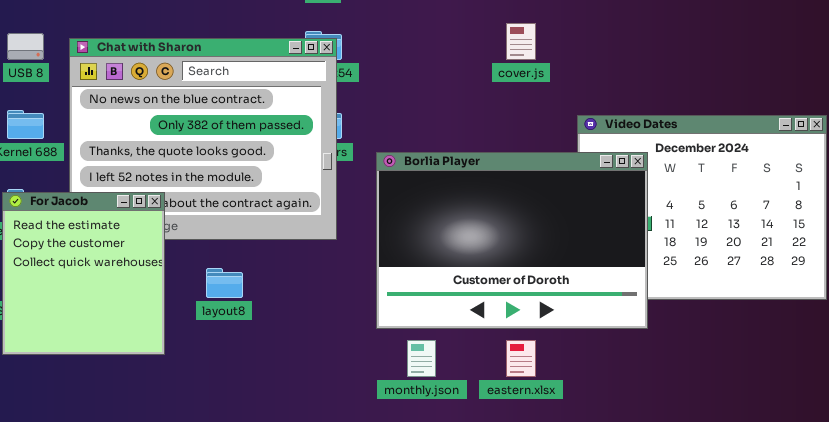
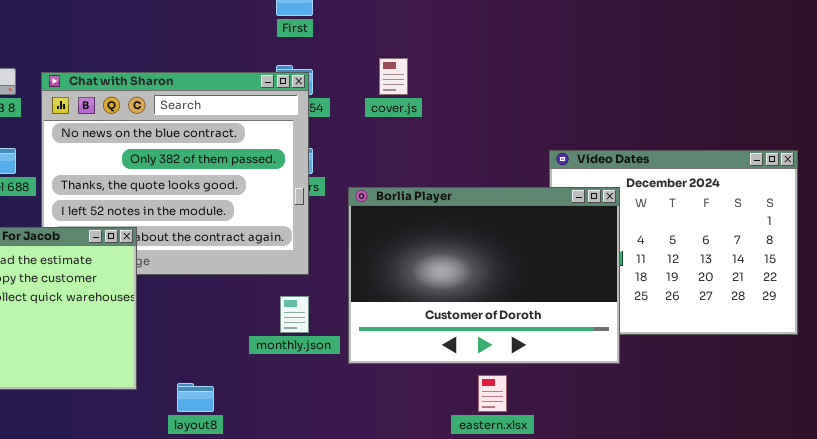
cover.js: [506,23,536,60] -> [379,58,408,95], moved
layout8: [206,268,243,298] -> [177,383,214,412], moved
monthly.json: [407,340,436,377] -> [280,296,309,333], moved

